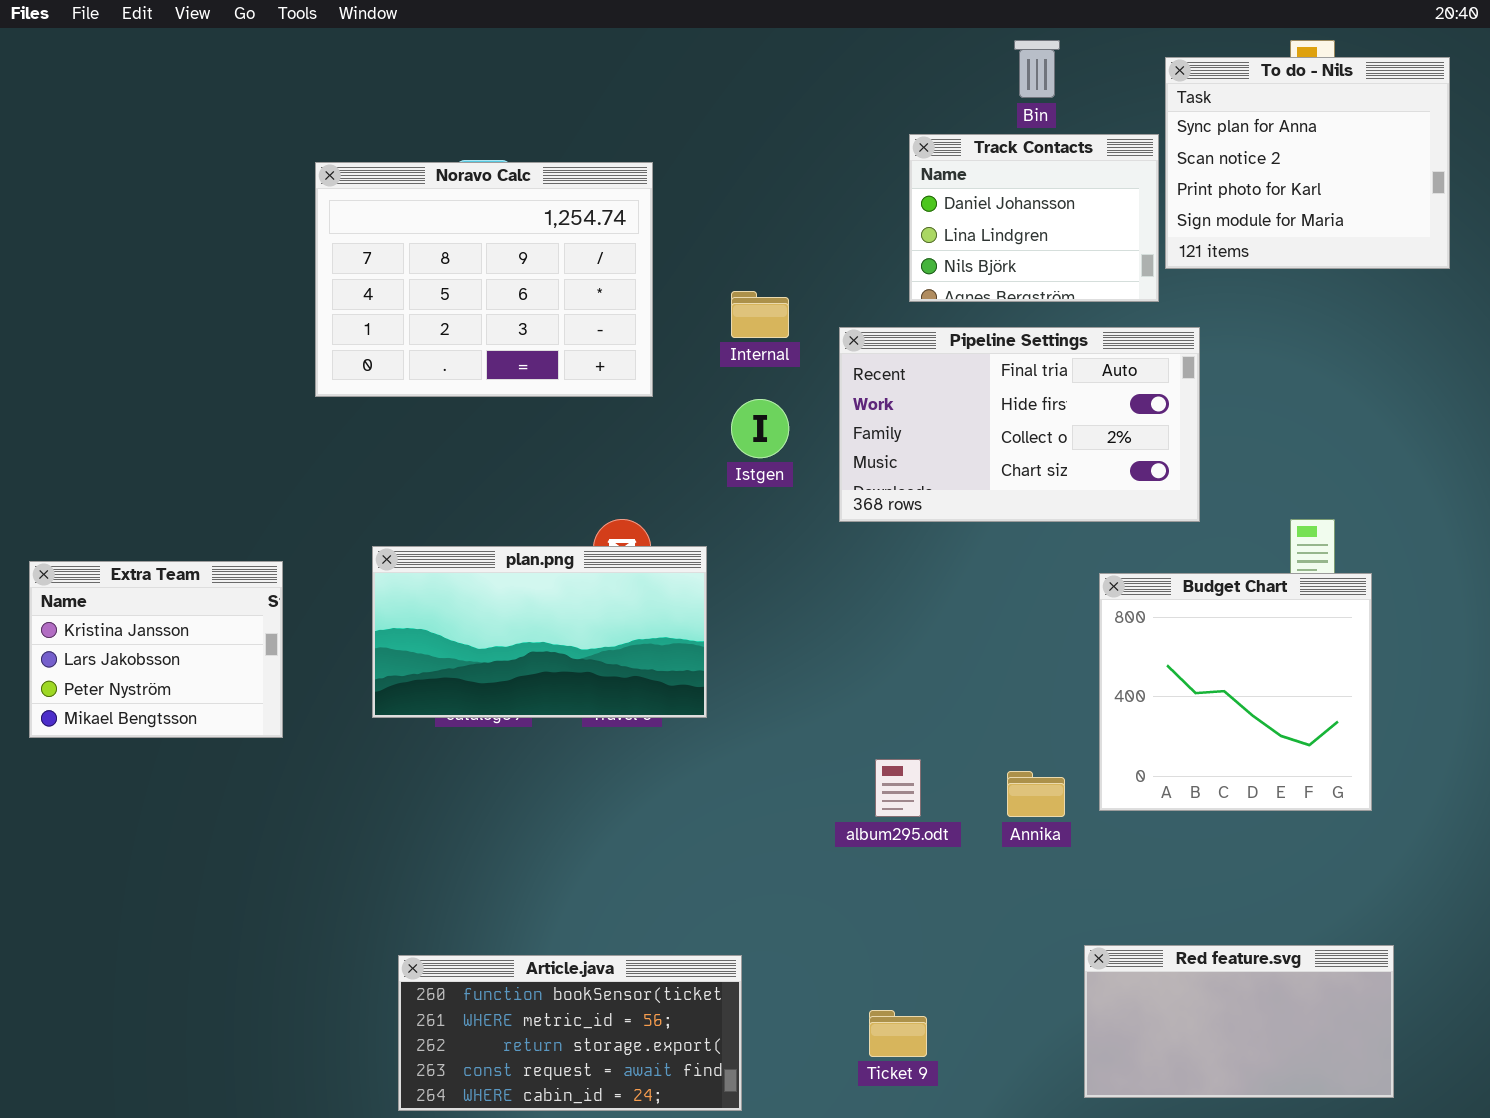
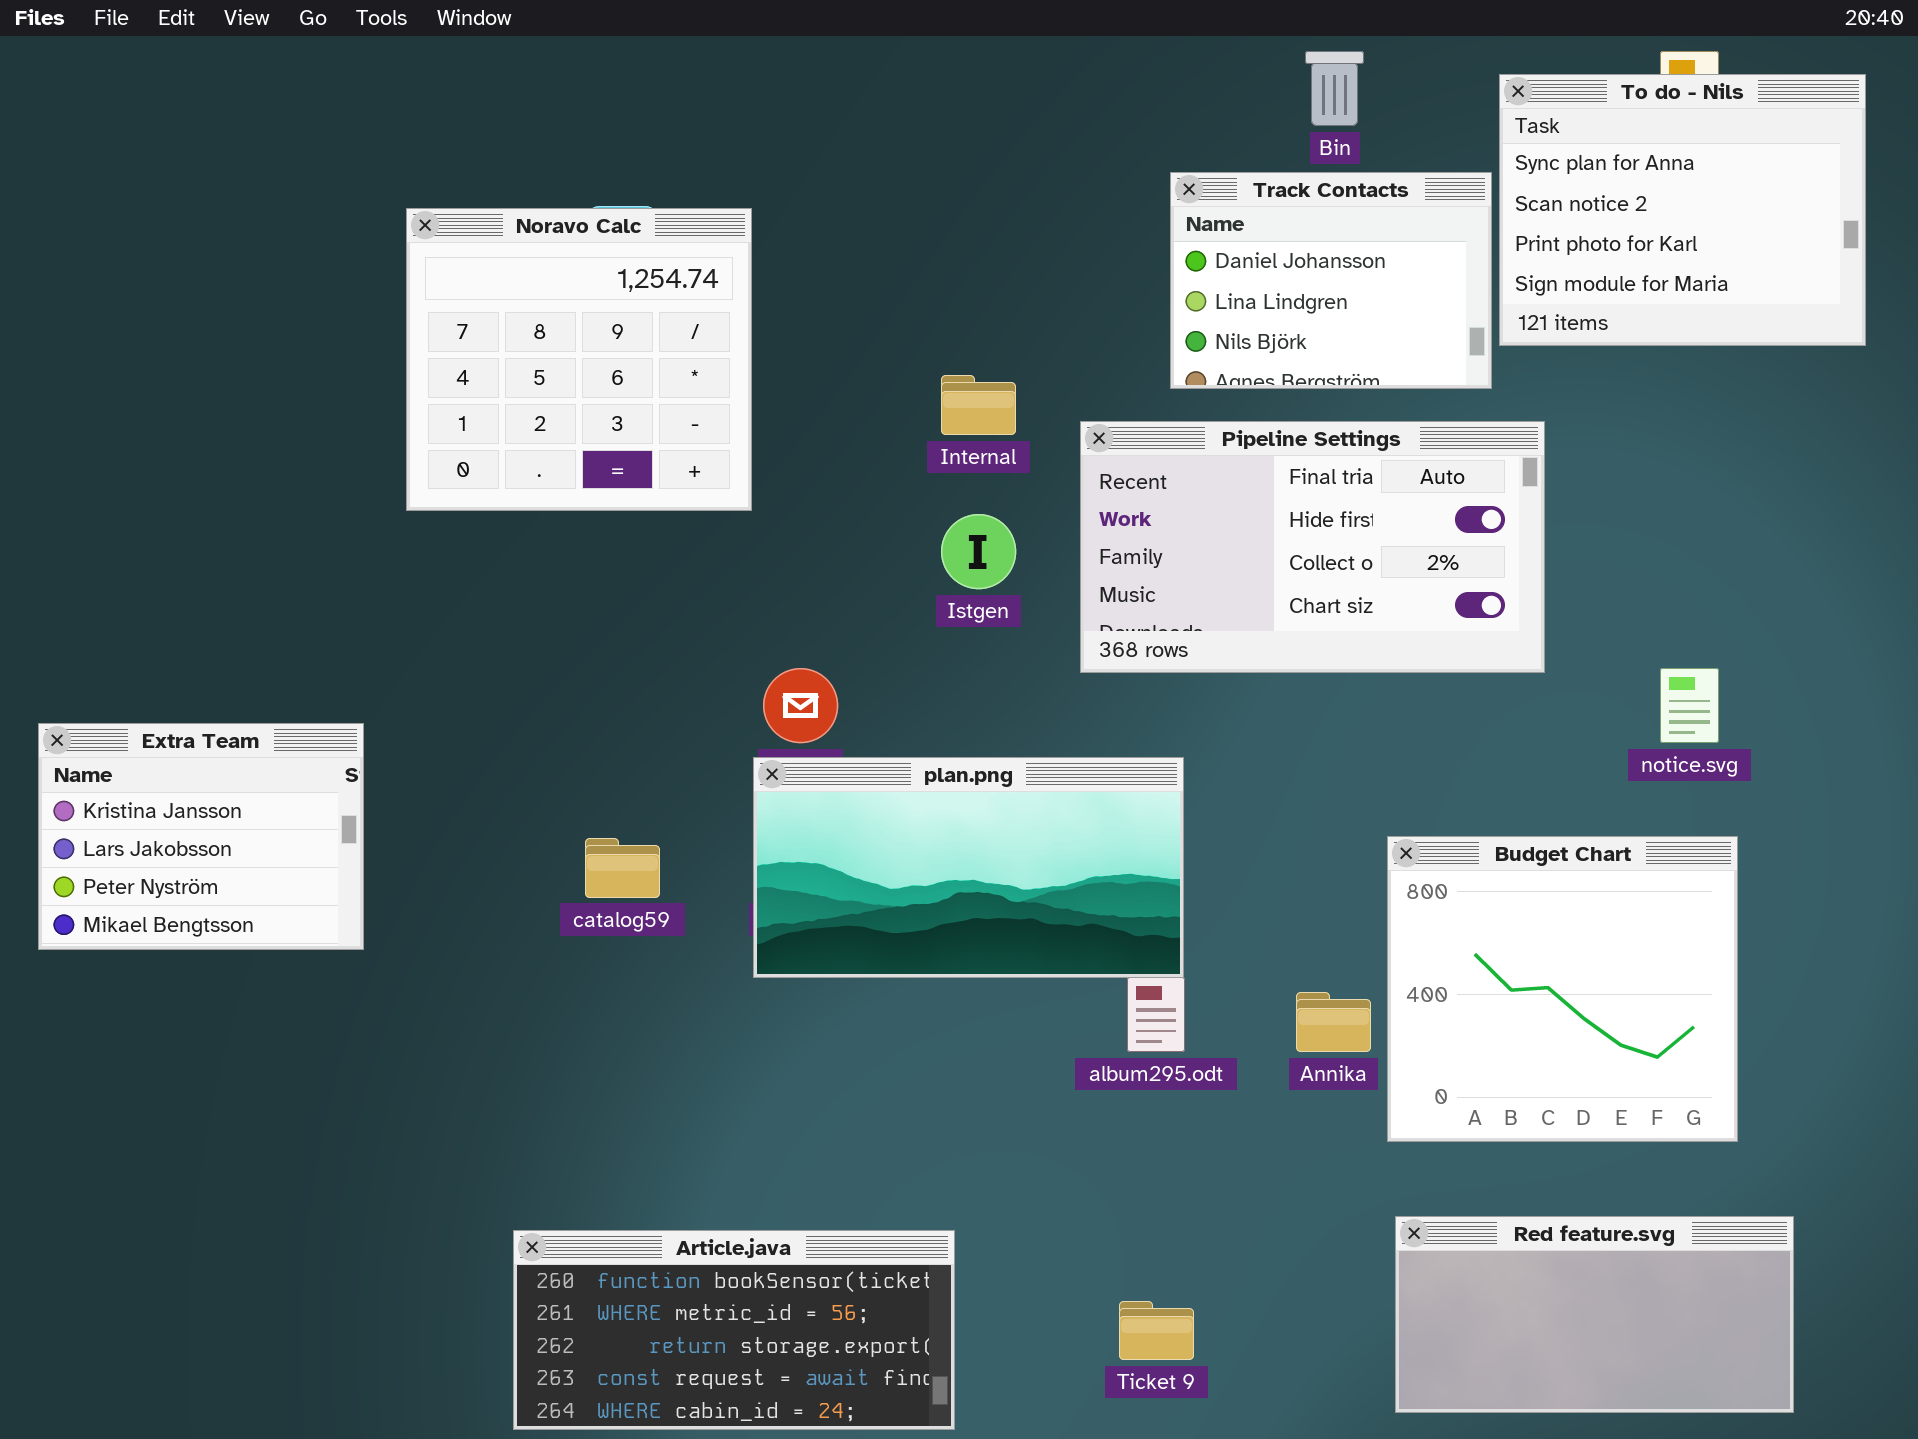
Noravo Calc: [315,162,653,397] -> [406,208,752,511], resized
plan.png: [372,546,707,718] -> [753,757,1184,978], moved
Budget Chart: [1099,573,1372,811] -> [1387,836,1738,1142], moved

